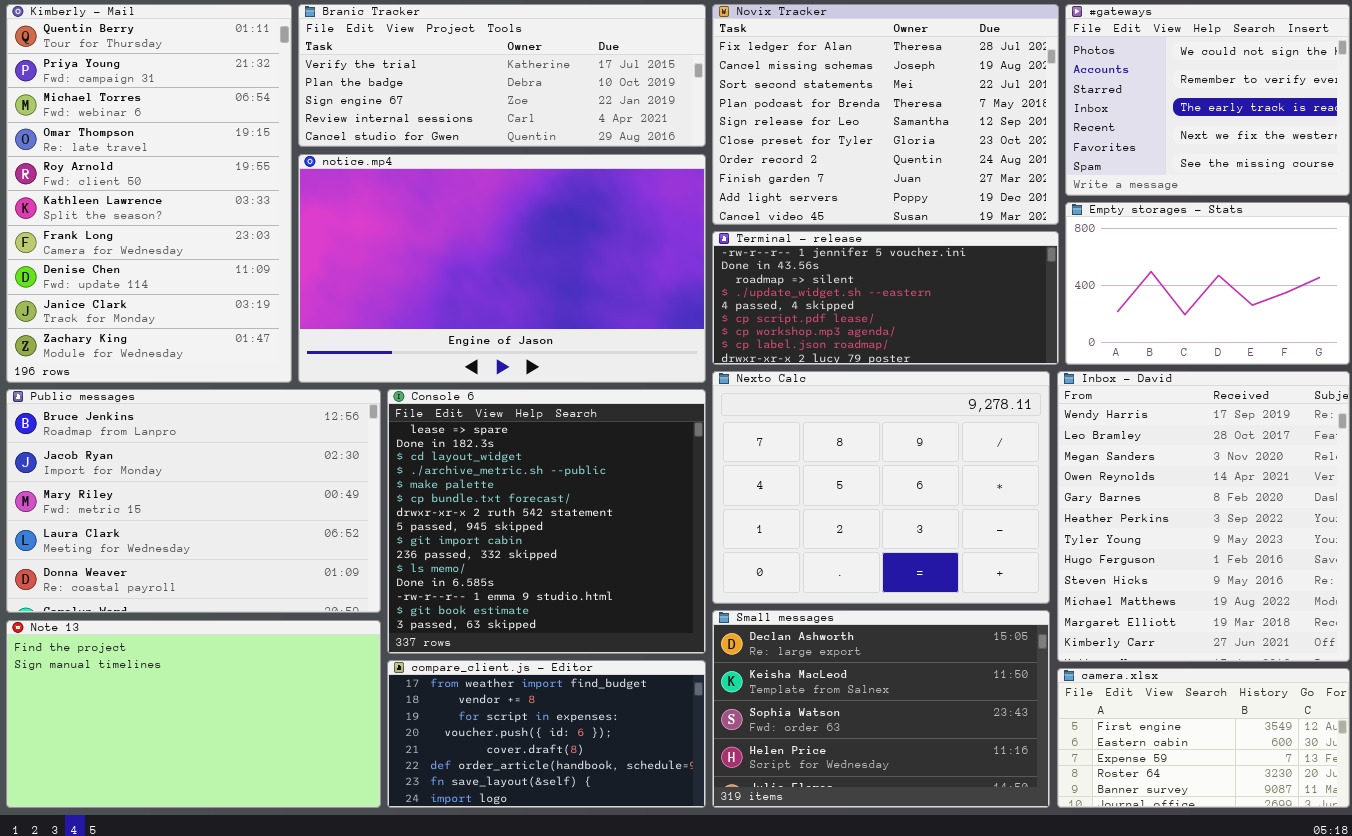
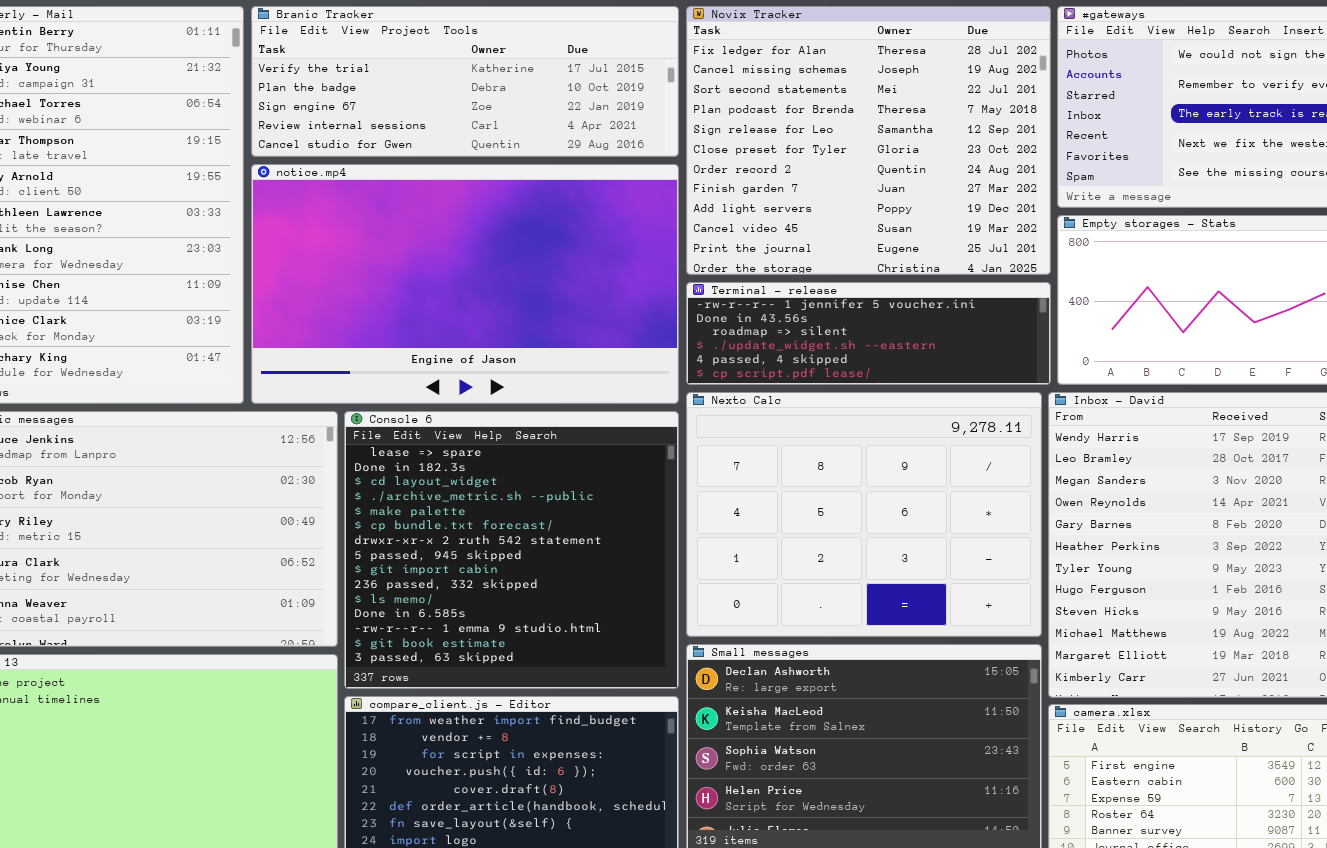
Novix Tracker: [712,4,1059,225] -> [686,6,1051,275], resized
Terminal - release: [712,231,1059,365] -> [686,282,1051,385], resized

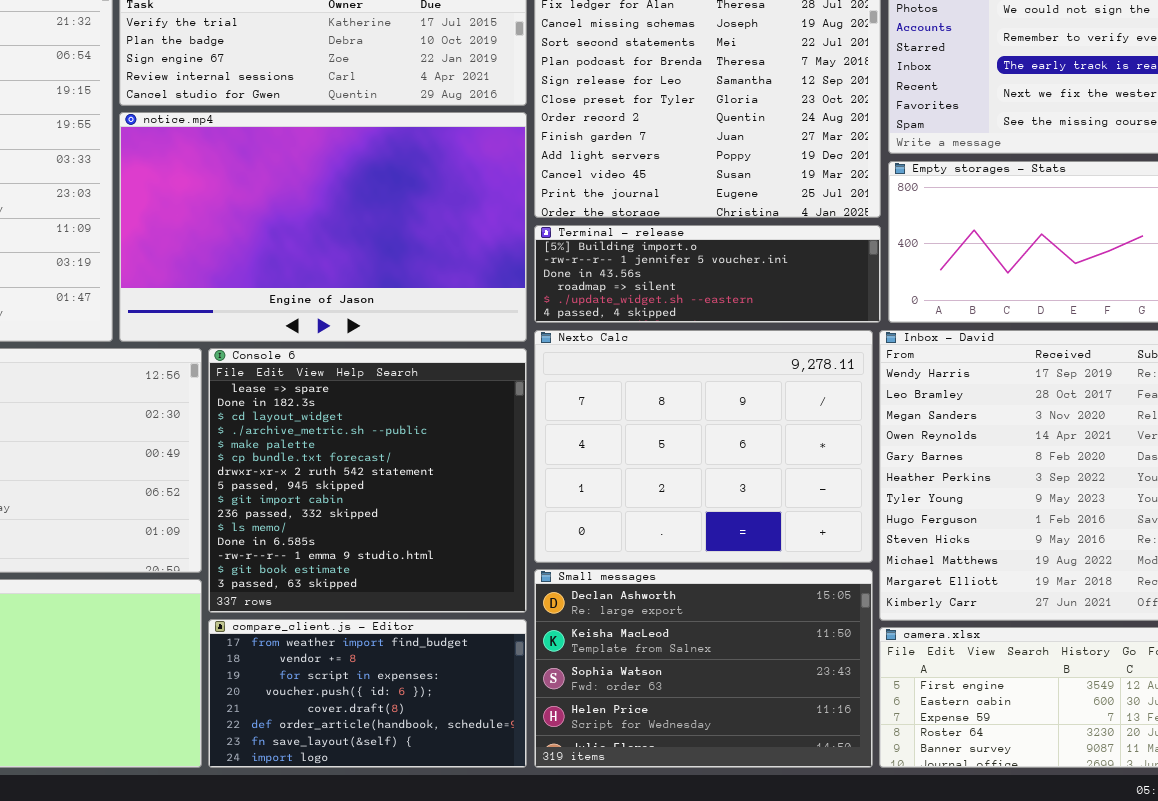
Terminal - release: [686,282,1051,385] -> [534,225,881,323], scrolled up 1 row

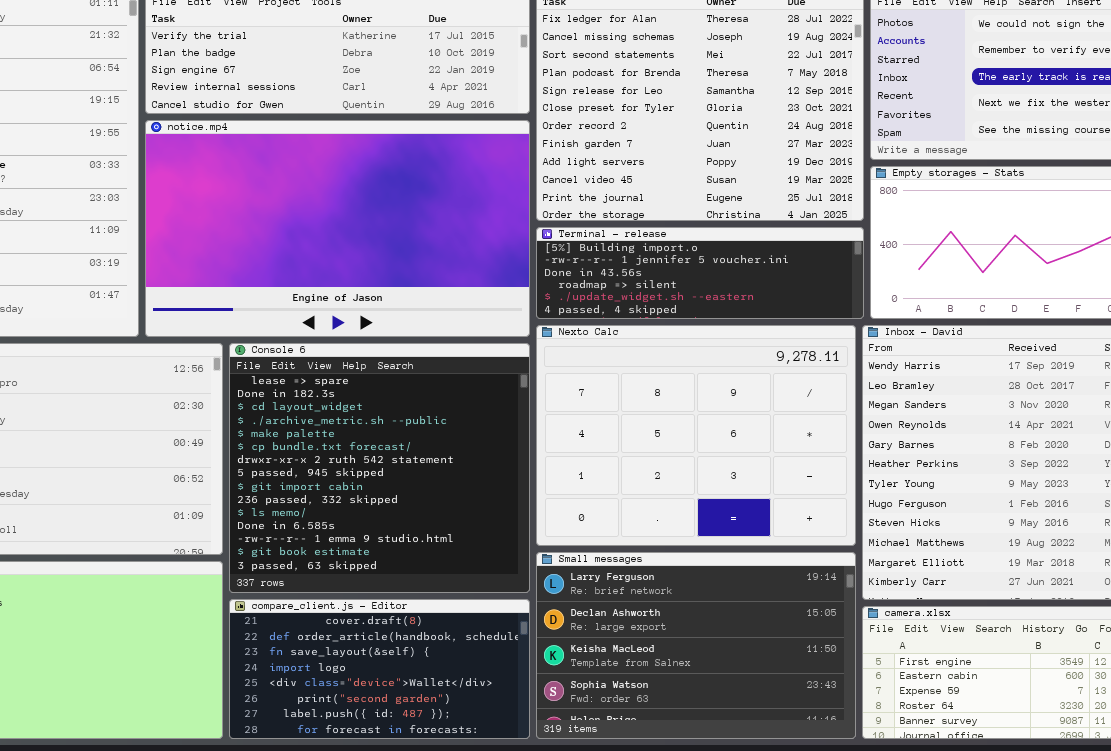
Small messages: [534,569,873,768] -> [536,552,856,739], scrolled up 1 row
compare_client.js - Editor: [208,619,527,768] -> [229,599,530,739], scrolled down 4 rows

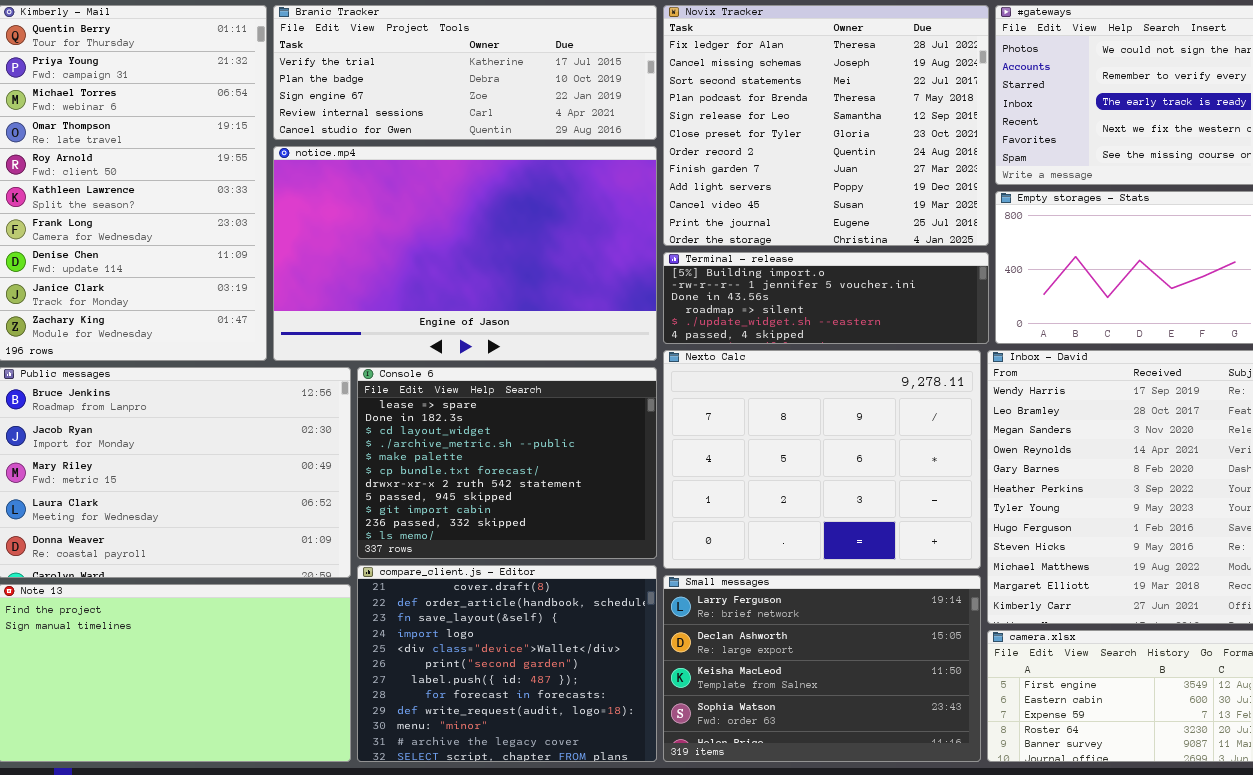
Console 6: [229,343,530,593] -> [357,367,657,559], resized
compare_client.js - Editor: [229,599,530,739] -> [357,565,657,762], resized

